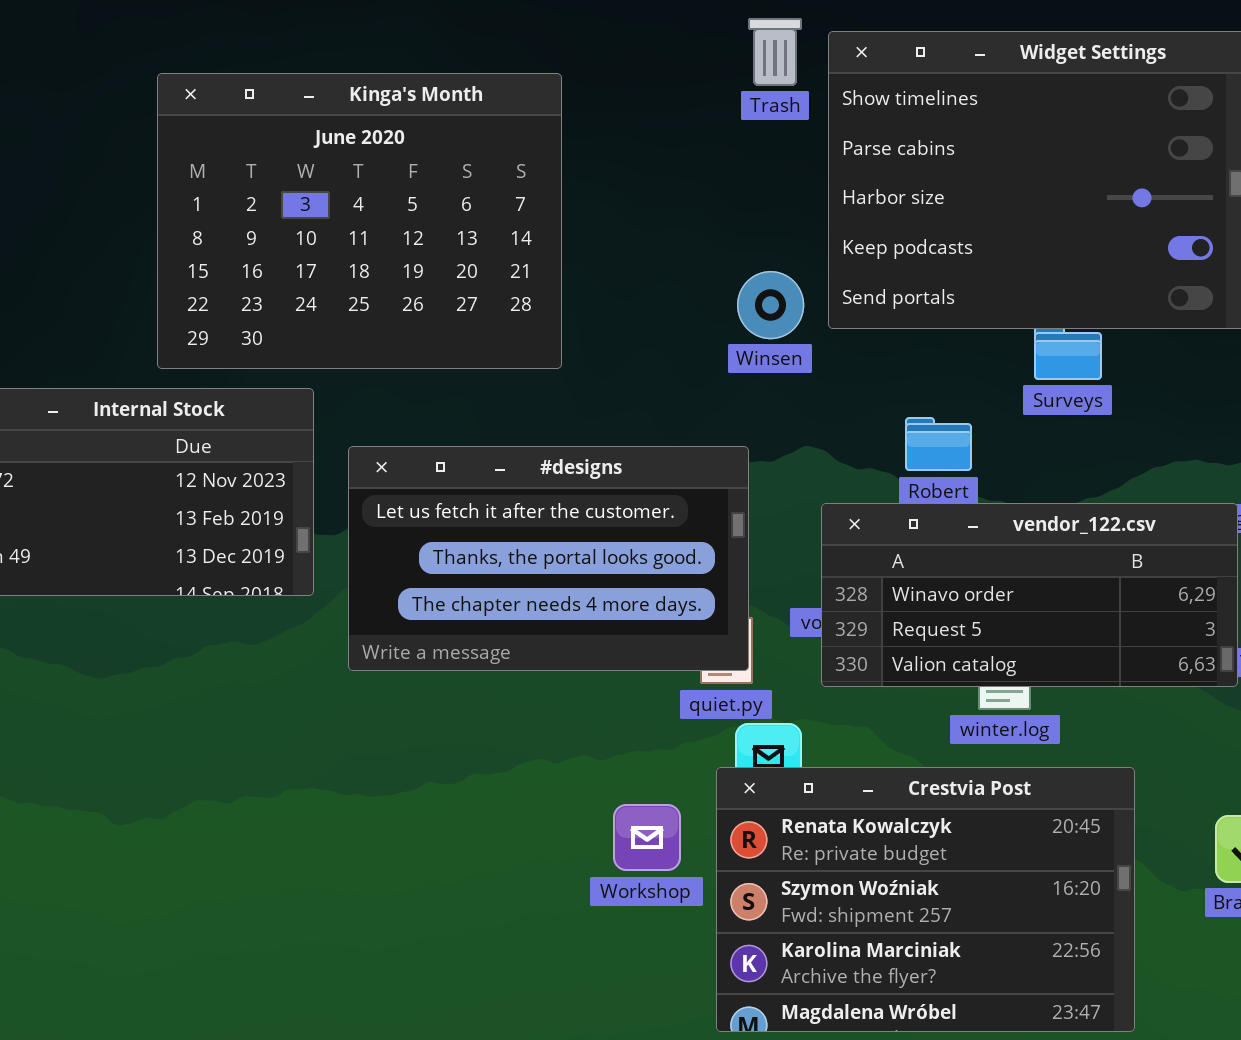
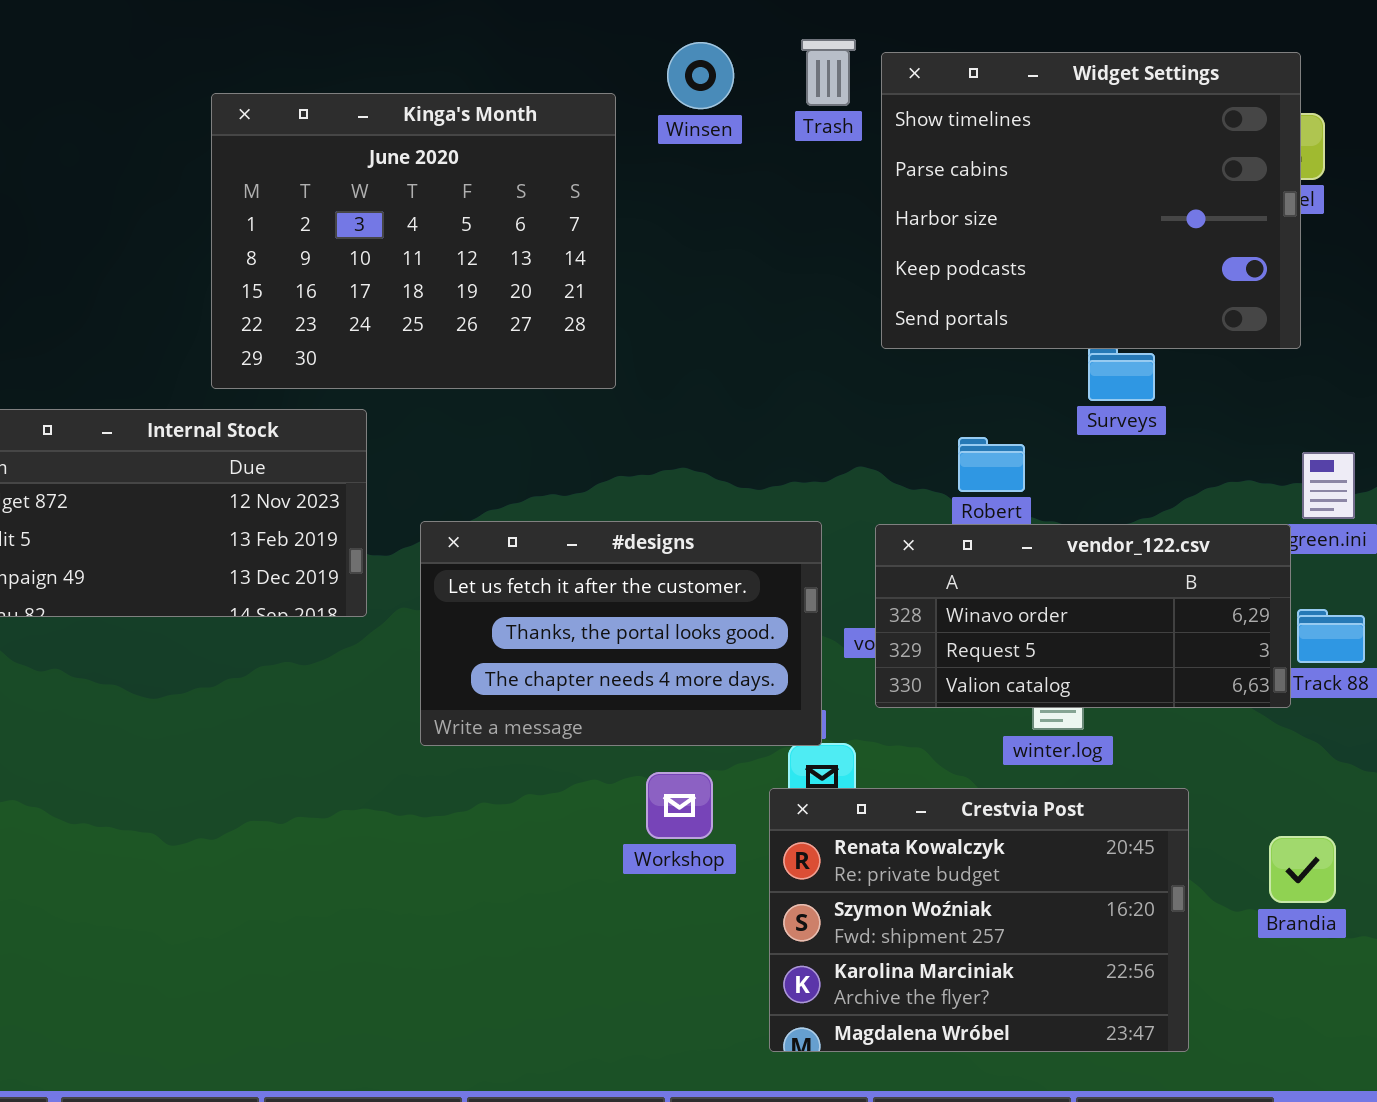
Winsen: [737,271,804,339] -> [667,42,734,109], moved
#designs: [348,446,749,671] -> [420,521,822,746], moved
Workshop: [613,804,681,871] -> [646,772,713,839], moved

